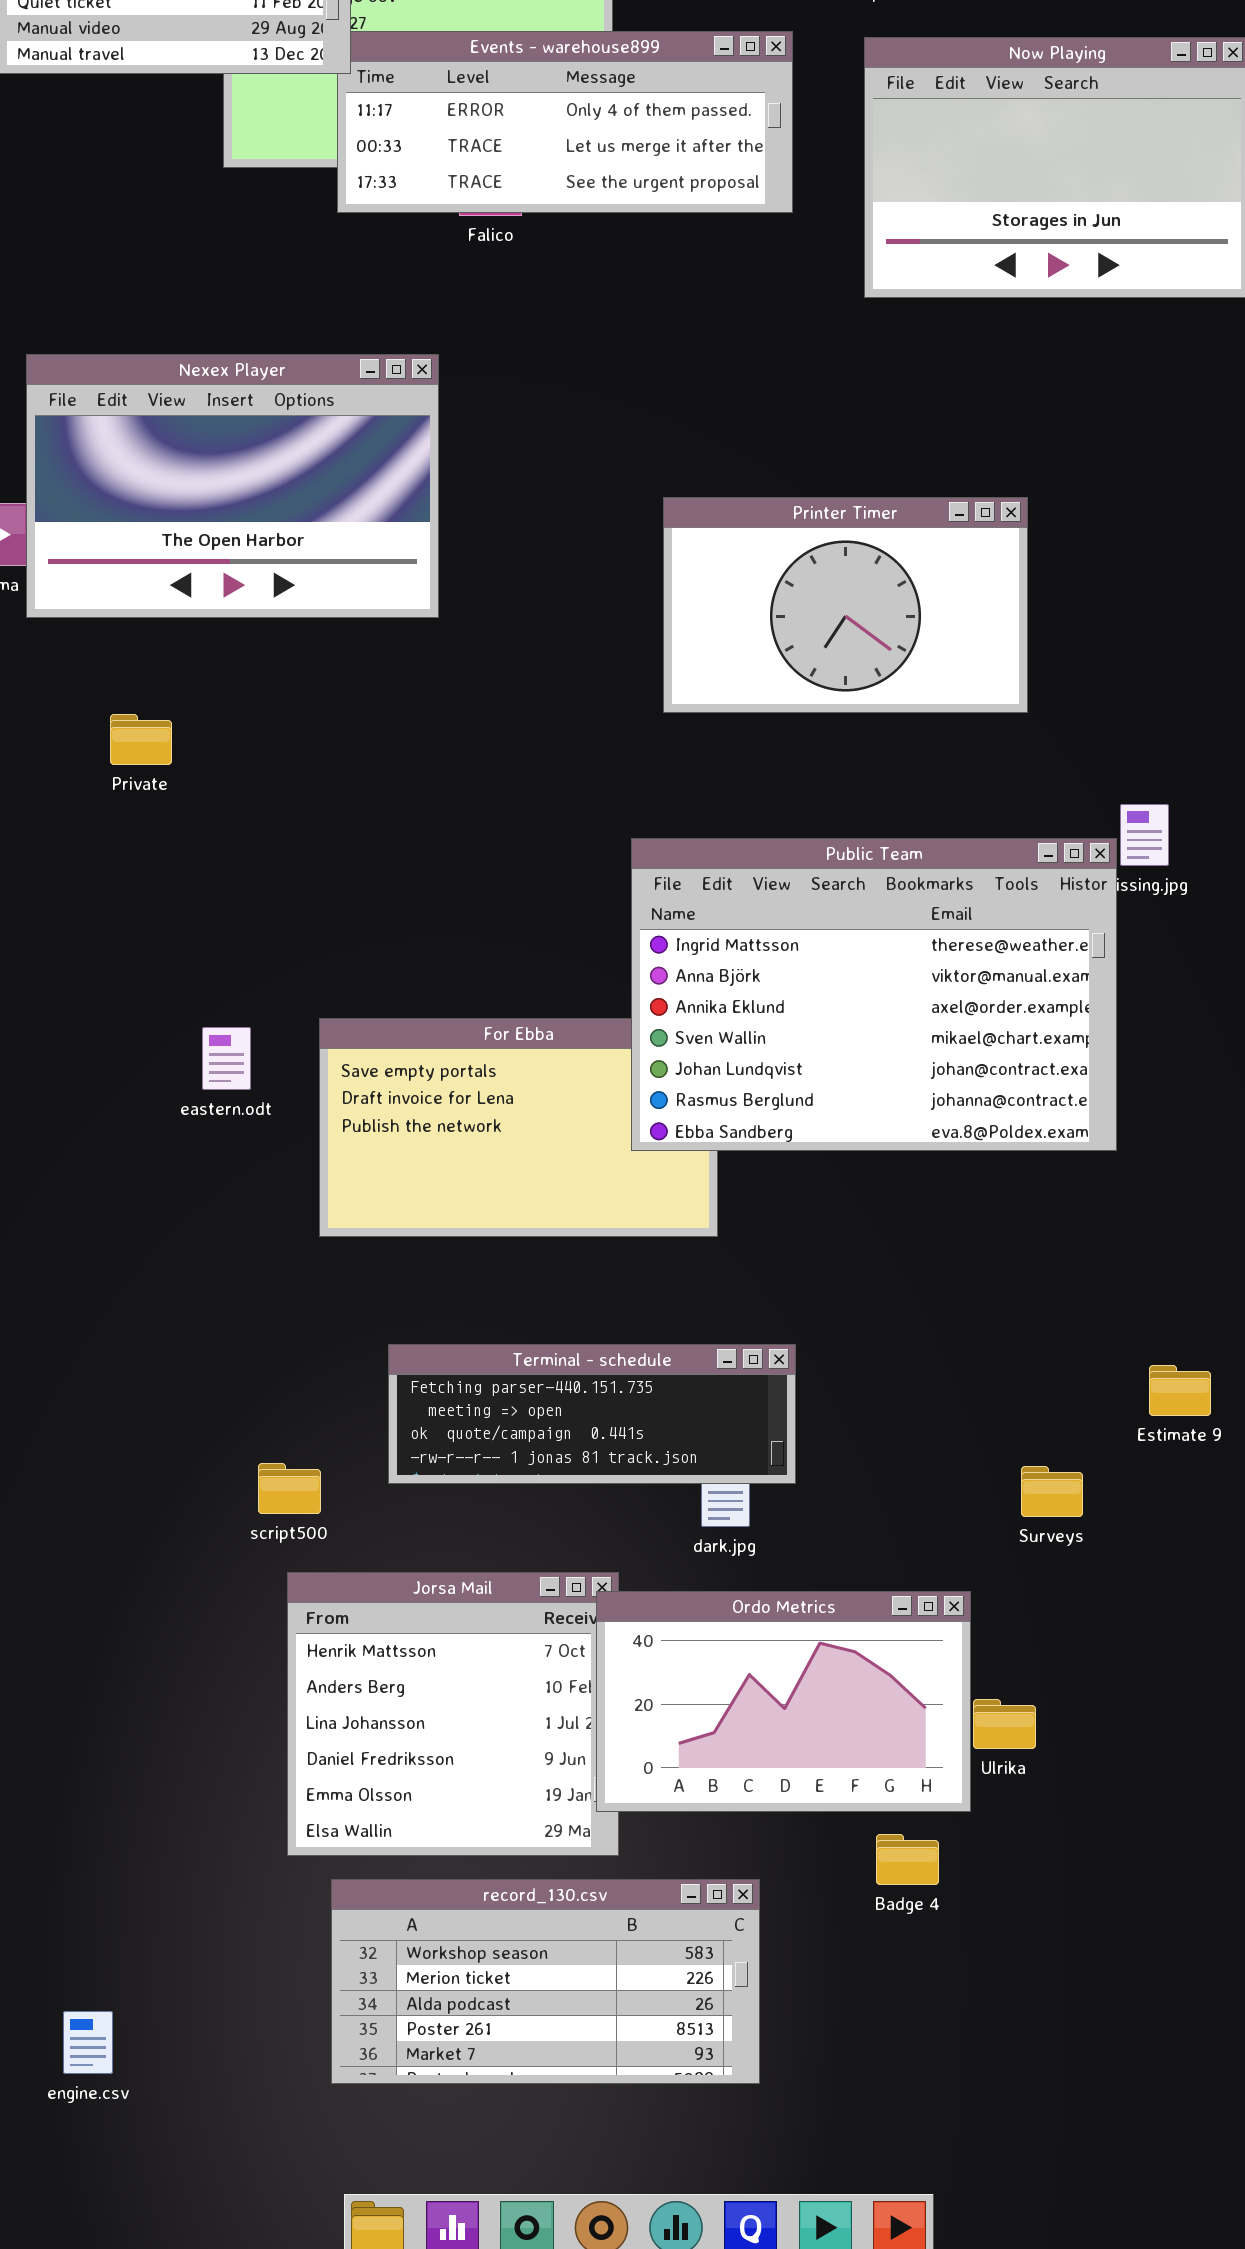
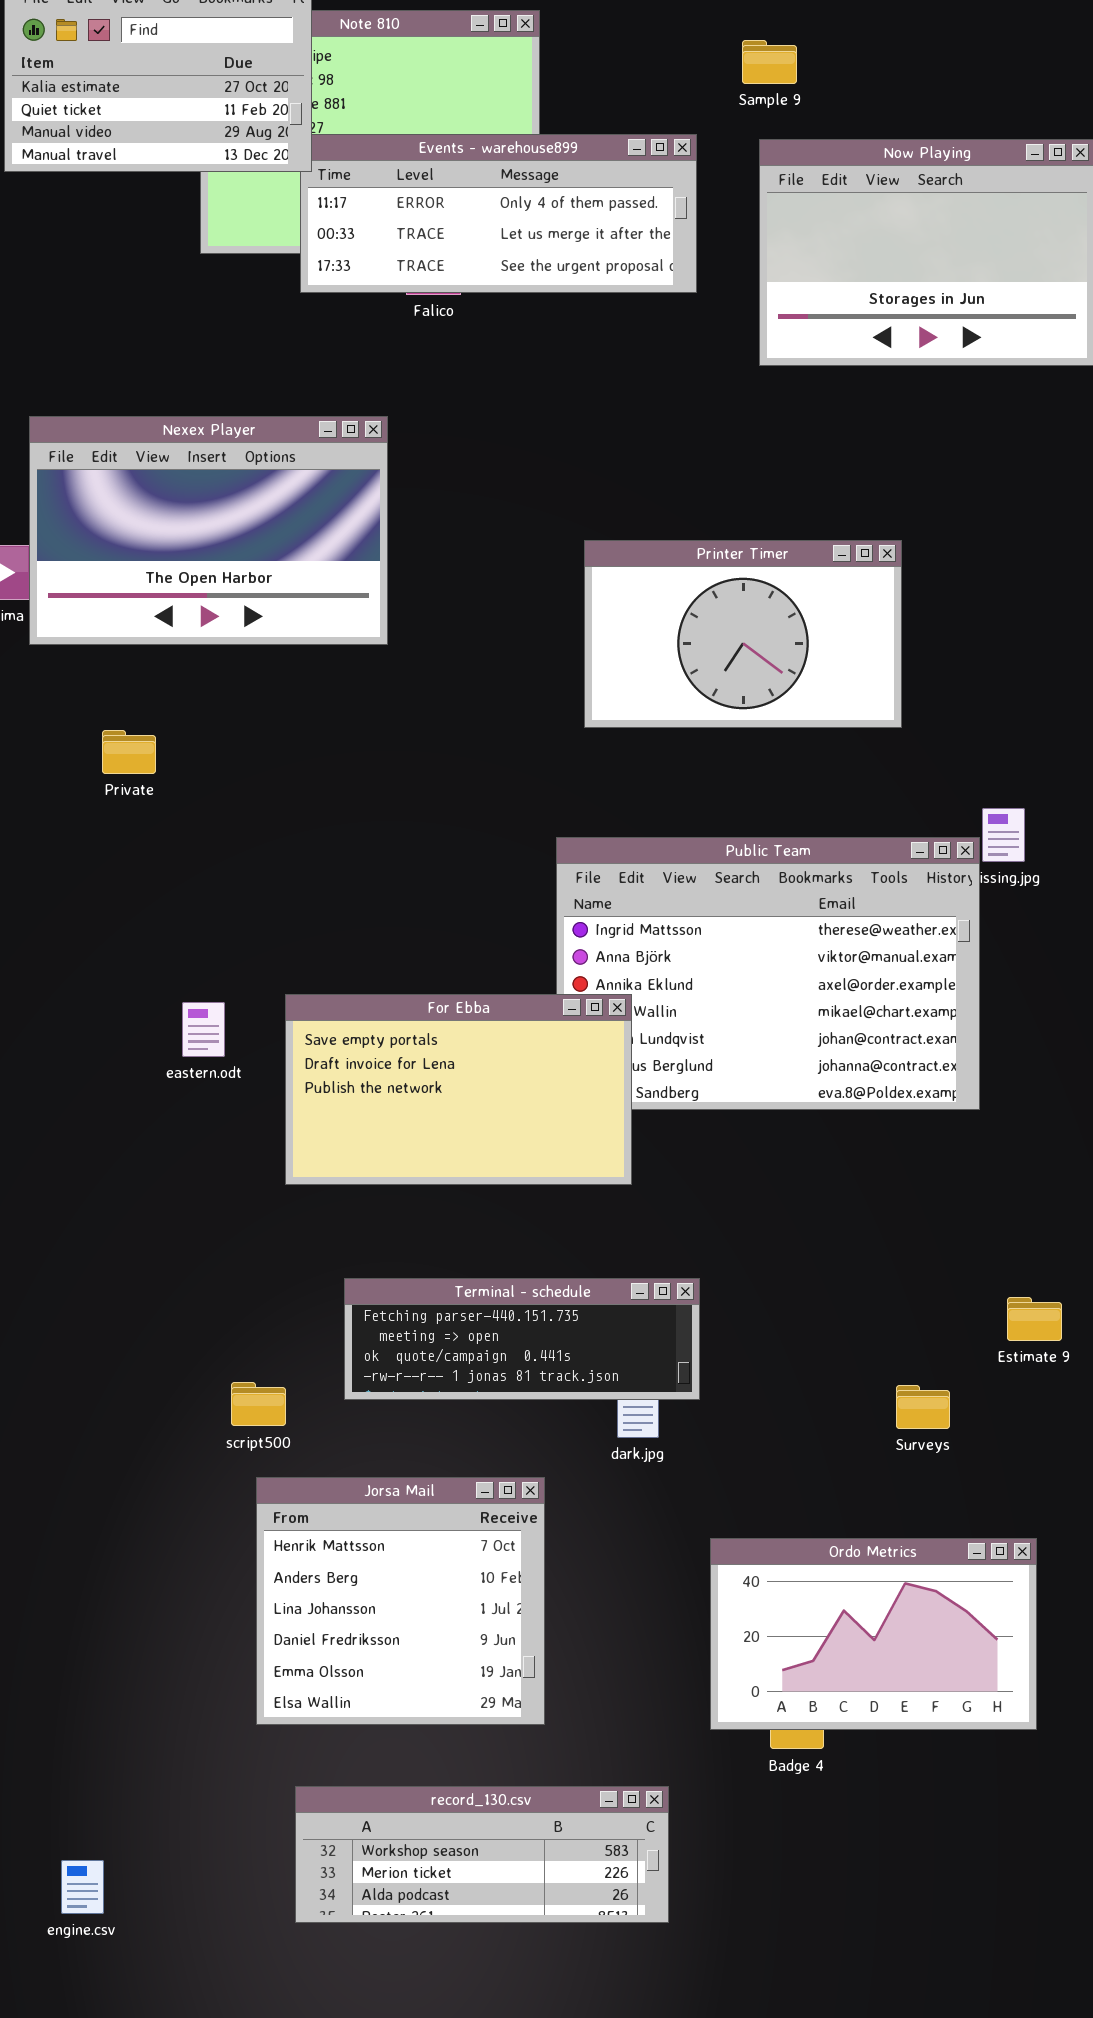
For Ebba: [319,1018,718,1237] -> [285,994,632,1185], raised
Ordo Metrics: [596,1591,971,1812] -> [710,1538,1037,1730], moved
record_130.csv: [331,1879,760,2084] -> [295,1786,669,1923], resized

